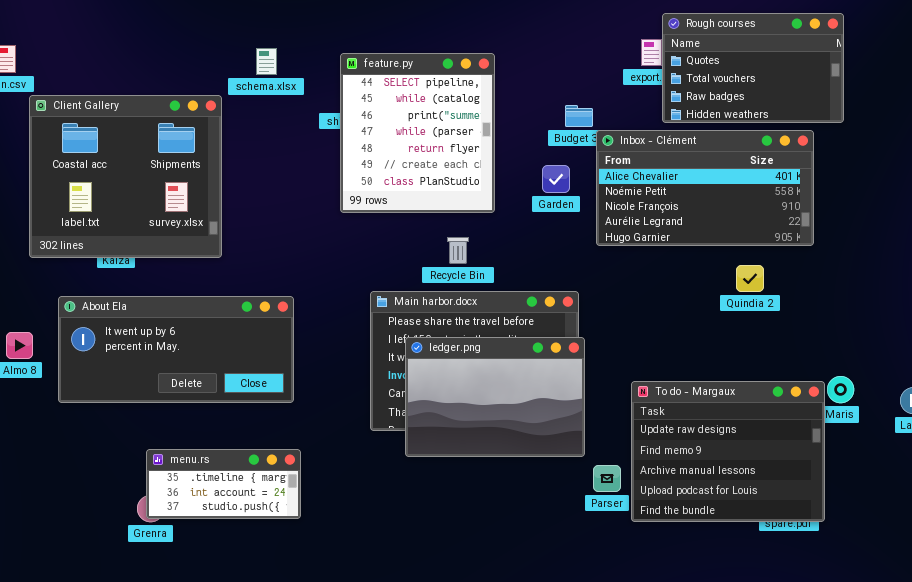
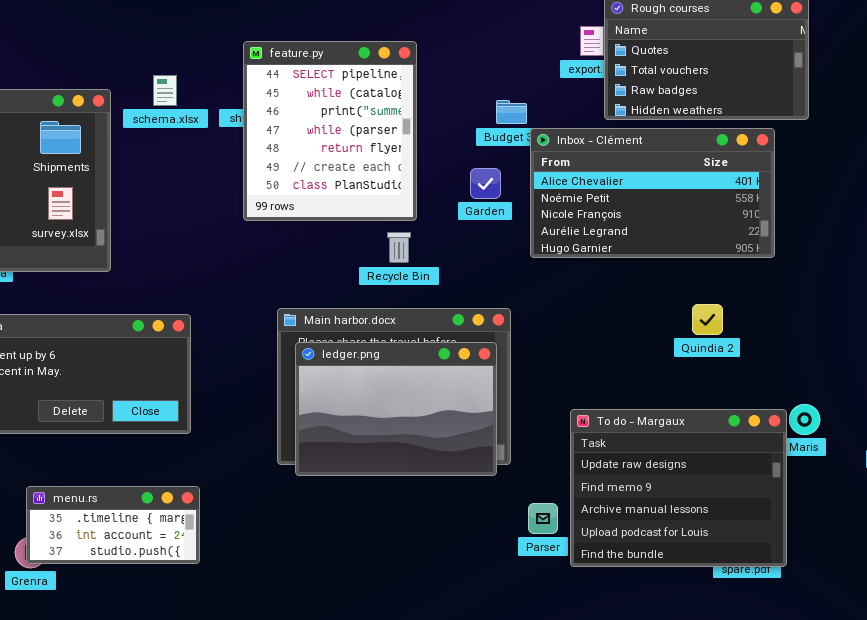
schema.xlsx: [256,48,277,75] -> [153,75,177,106], moved
Recycle Bin: [447,237,469,264] -> [387,232,411,263], moved
Quindia 2: [736,265,764,292] -> [692,304,723,335], moved
ledger.png: [405,337,585,457] -> [295,342,497,476], moved

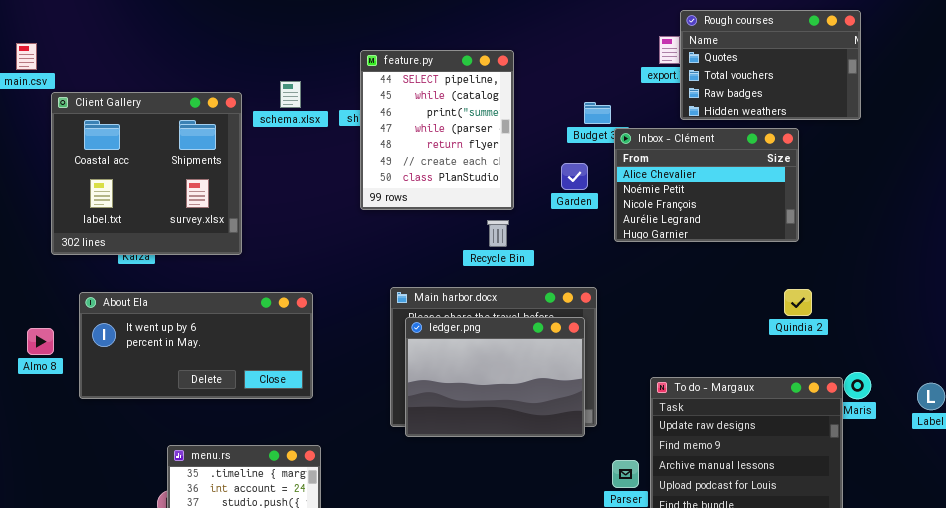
Inbox - Clément: [530,128,775,258] -> [614,128,799,242], resized
Quindia 2: [692,304,723,335] -> [784,289,812,316], moved

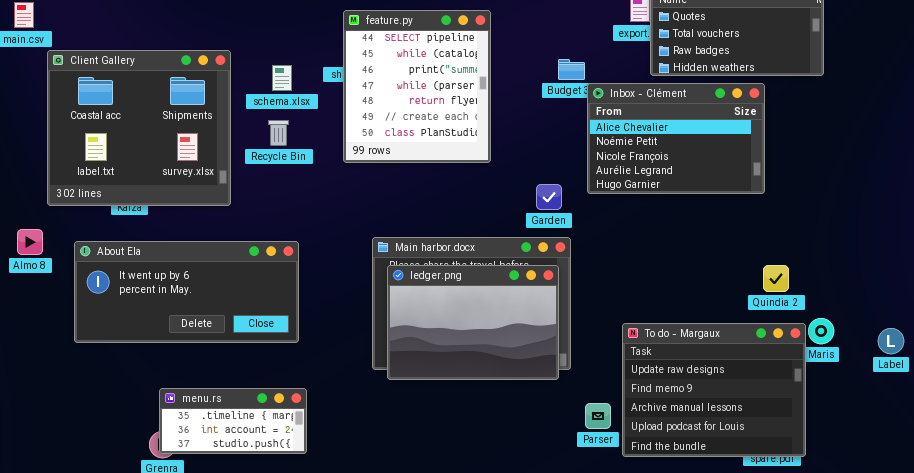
schema.xlsx: [280,81,301,108] -> [272,65,292,91], moved
Garden: [561,163,588,190] -> [536,184,562,210], moved
Recycle Bin: [487,220,509,247] -> [268,120,289,146], moved
Quindia 2: [784,289,812,316] -> [763,265,789,292], moved
Almo 8: [27,328,54,355] -> [17,229,43,255], moved

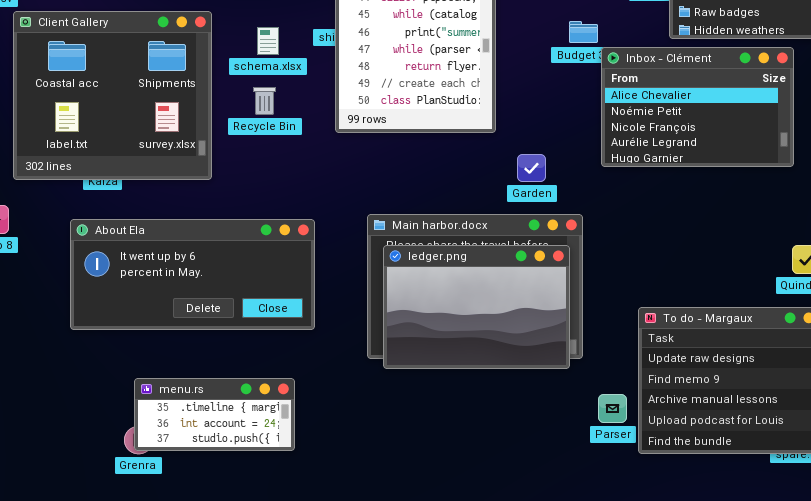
Garden: [536,184,562,210] -> [517,154,546,182], moved
About Ela: [74,241,299,343] -> [70,219,315,330], moved

